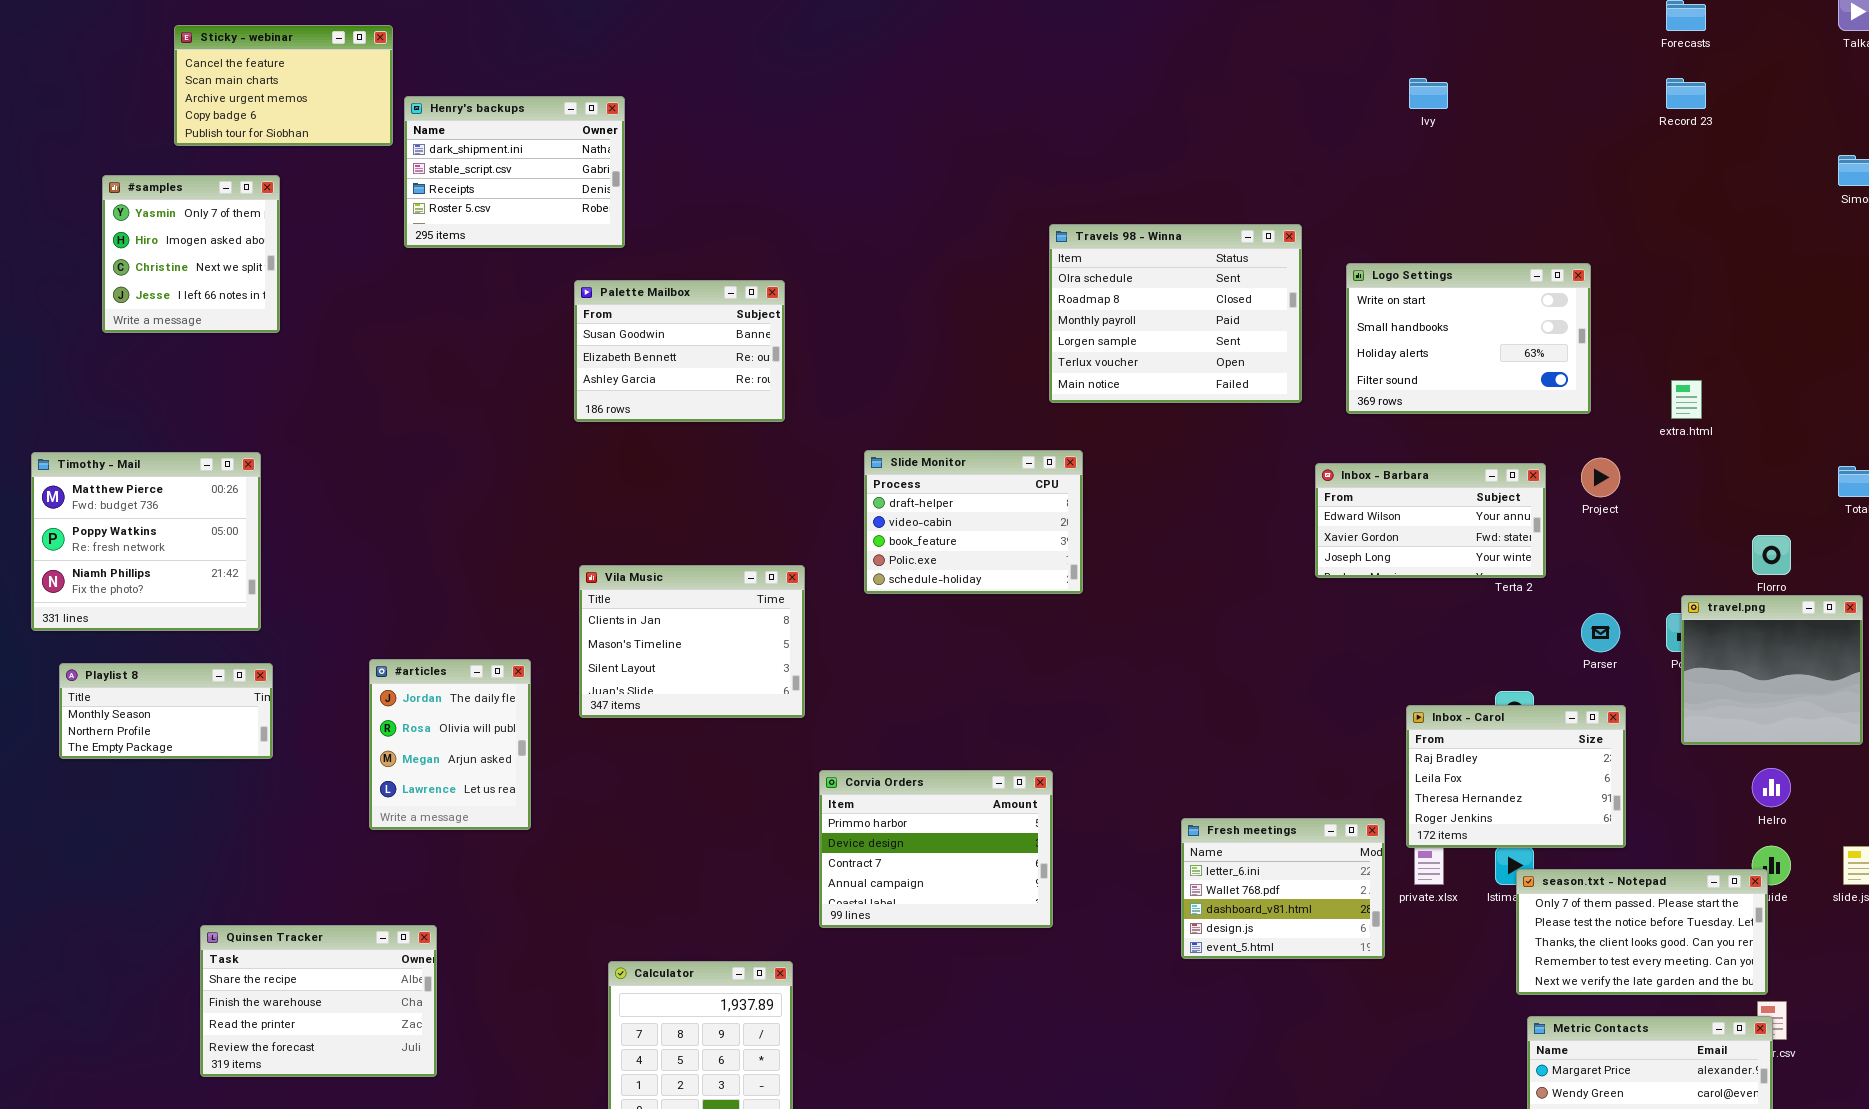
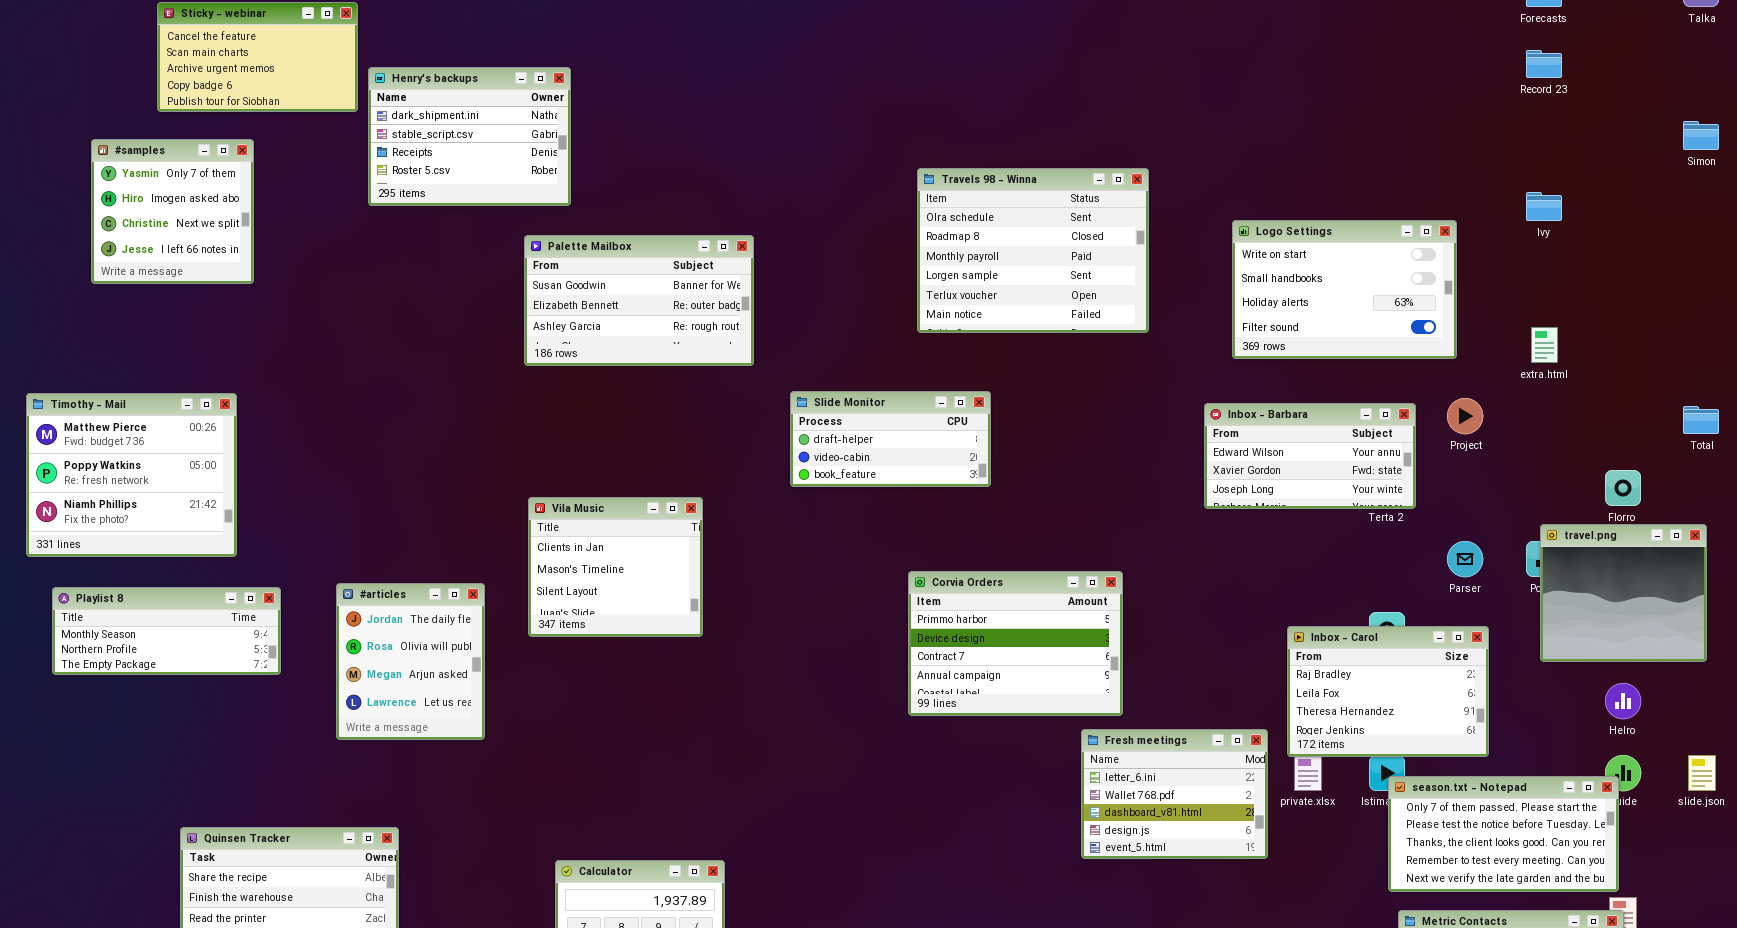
Ivy: [1409,78,1448,109] -> [1526,192,1562,221], moved
Travels 98 - Winna: [1049,224,1302,403] -> [917,168,1149,333], moved
Palette Mailbox: [574,280,785,422] -> [524,235,754,366], resized
Slide Monitor: [864,450,1083,594] -> [790,391,991,487], resized
Vila Music: [579,565,805,718] -> [528,497,703,637], resized
Playlist 8: [59,663,273,759] -> [52,587,281,675], resized
Corvia Orders: [819,770,1053,928] -> [908,571,1123,716], moved

